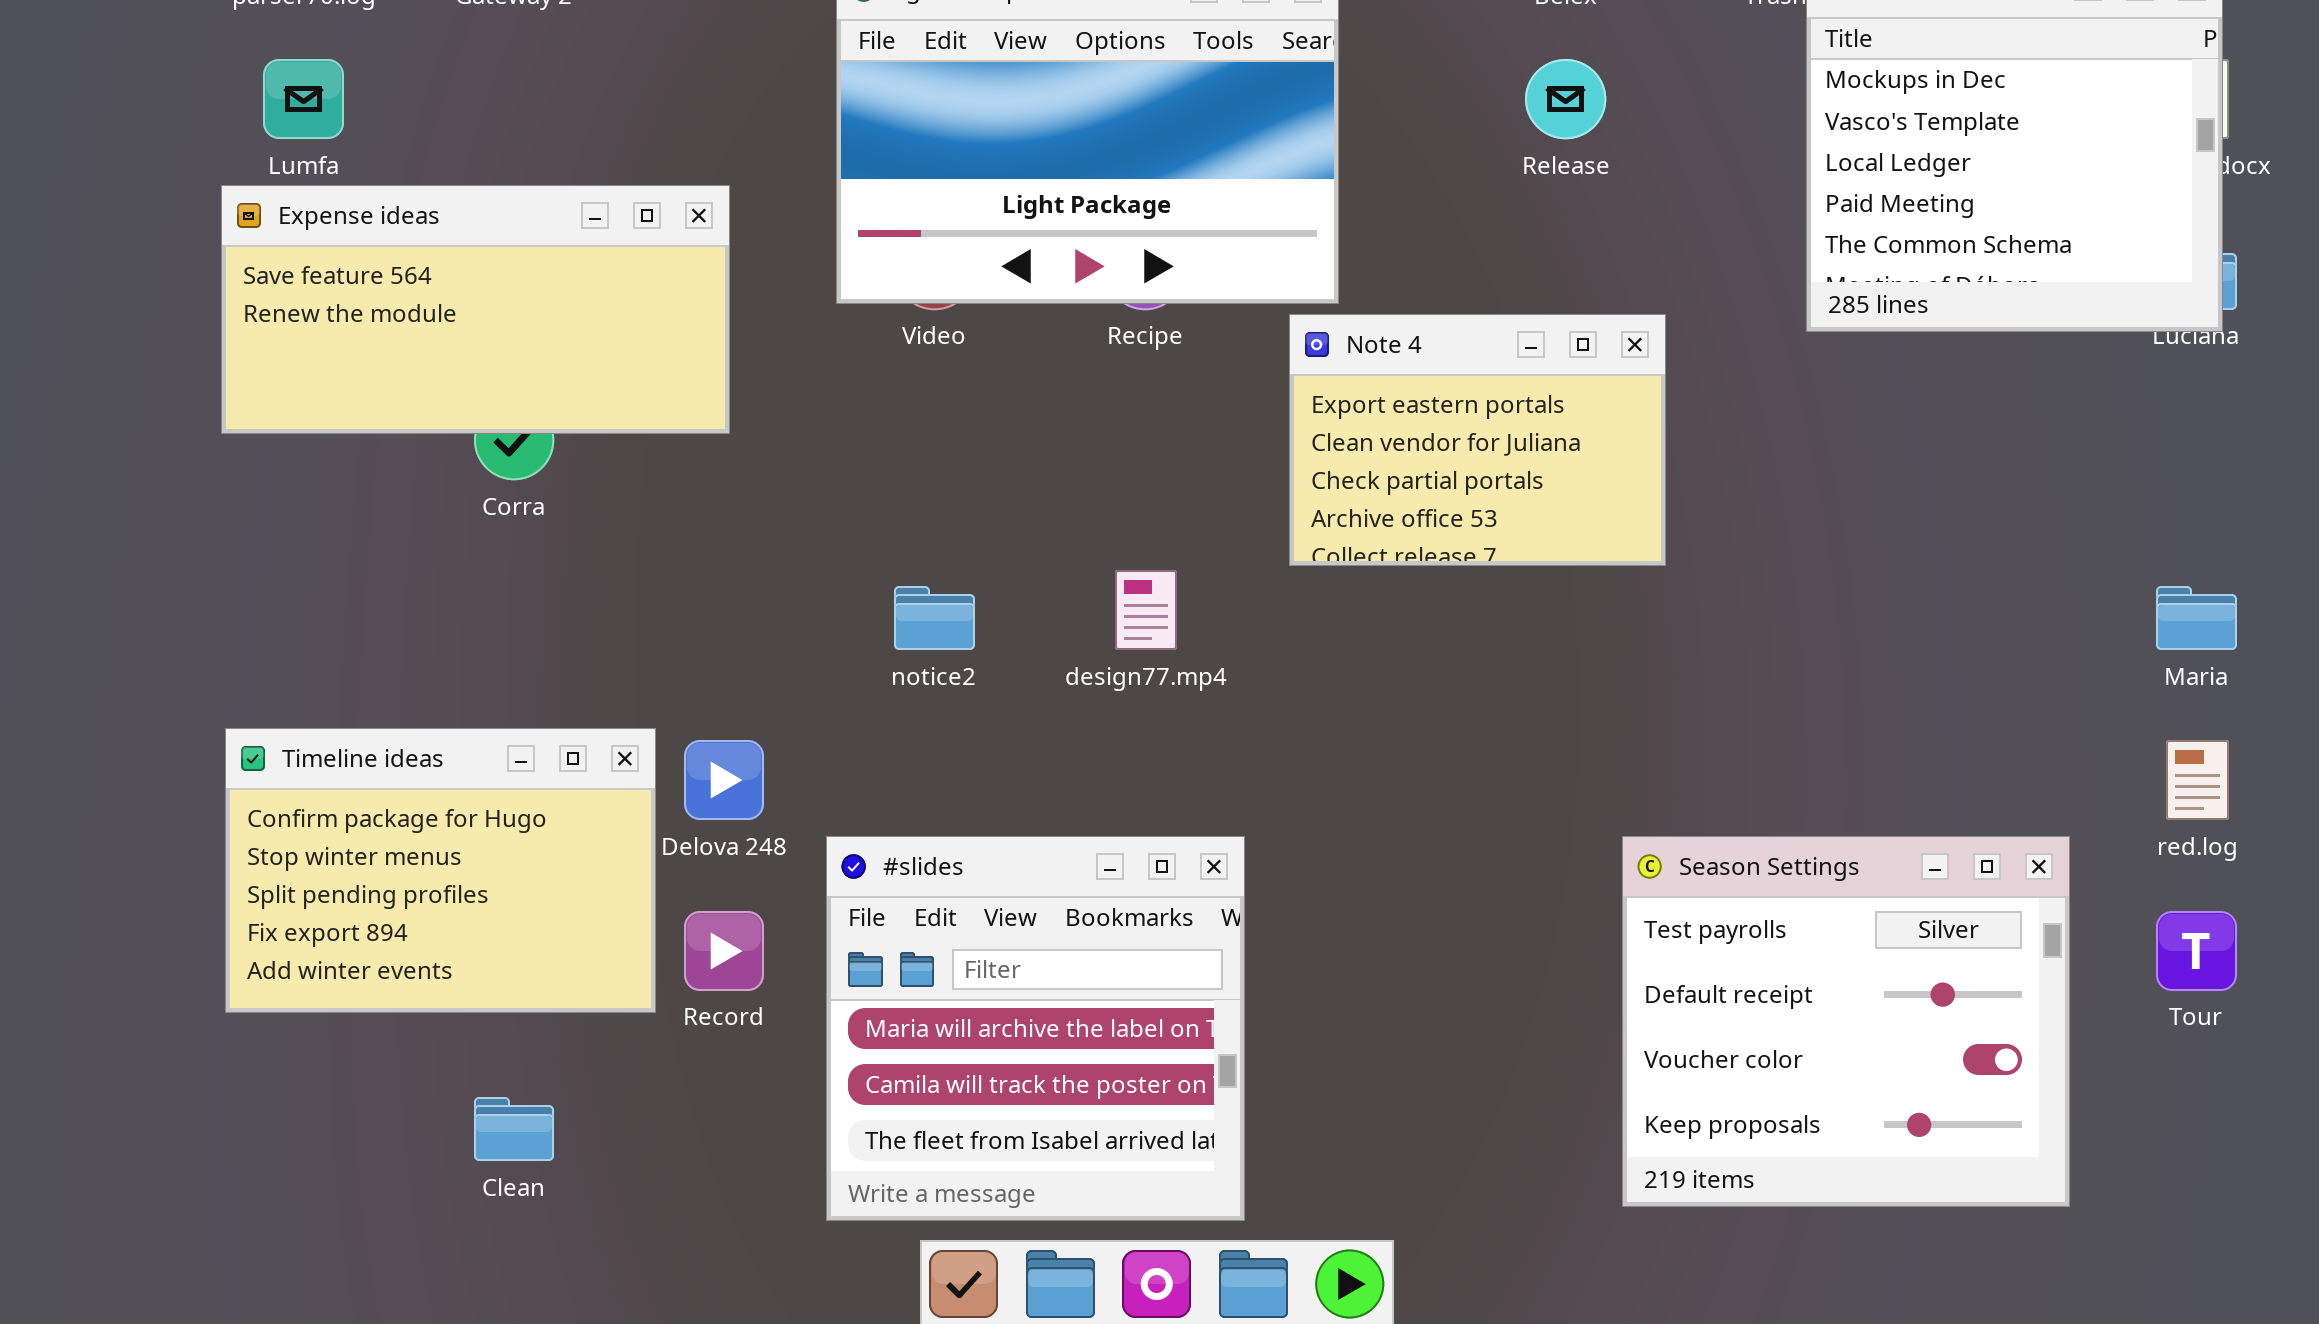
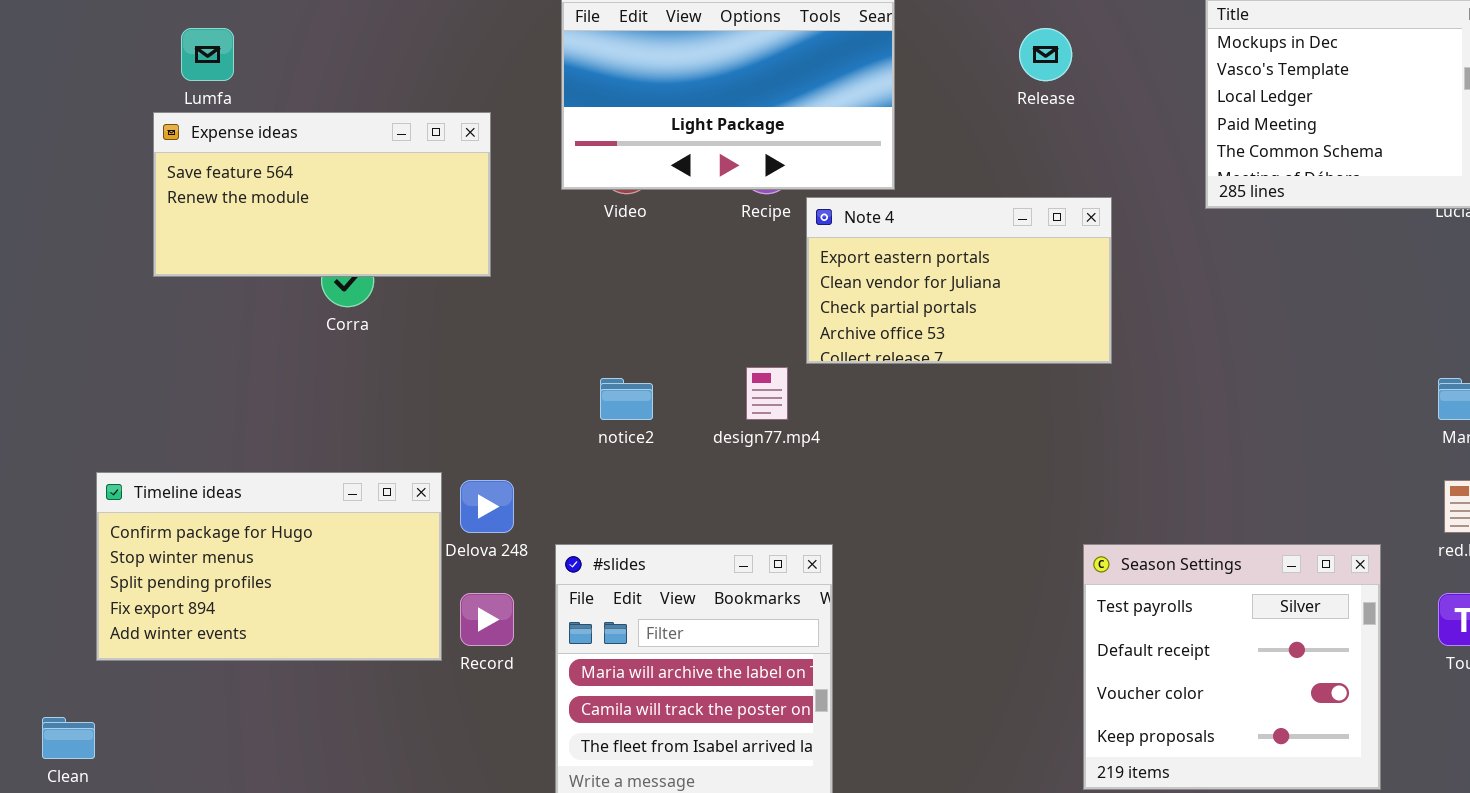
Note 4: [1289,314,1666,566] -> [806,197,1112,364], resized
Timeline ideas: [225,728,656,1013] -> [96,472,442,661], resized
Clean: [474,1097,554,1161] -> [42,717,95,759], moved

